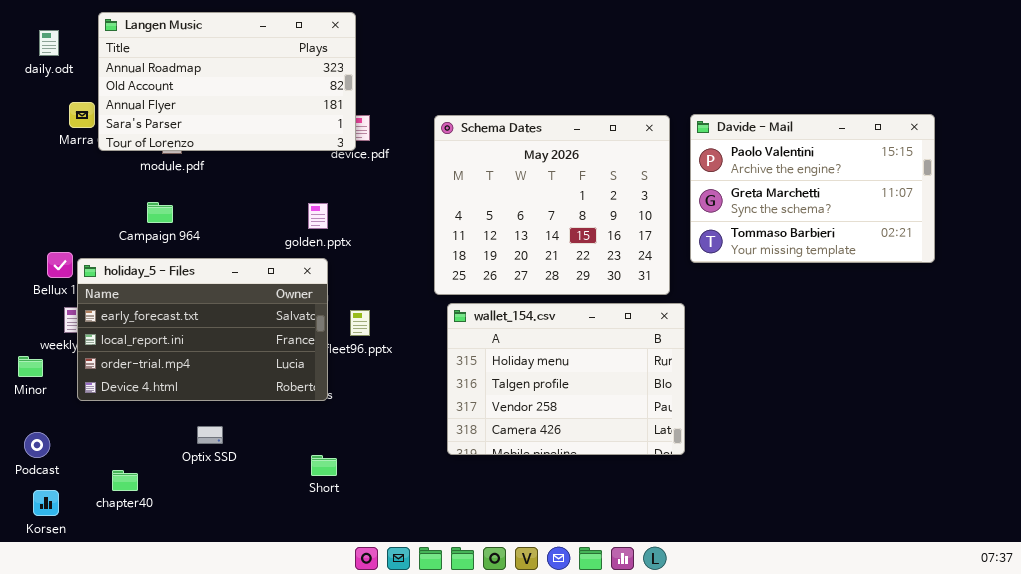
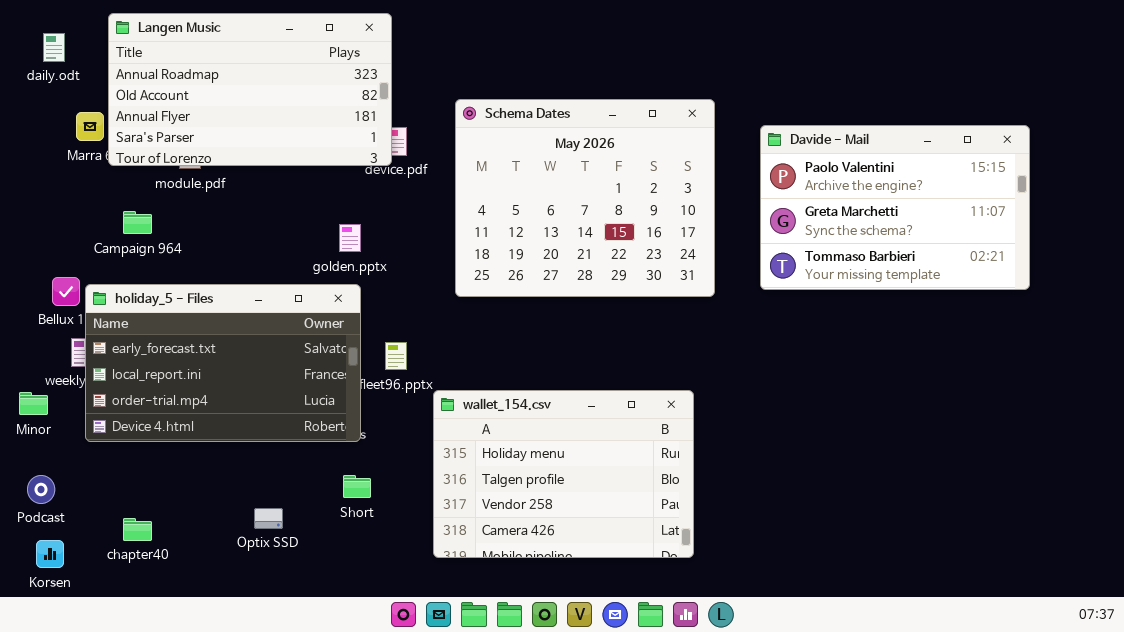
Schema Dates: [434,115,670,295] -> [455,99,715,297], moved
Campaign 964: [147,202,173,223] -> [123,211,152,234], moved
wallet_154.csv: [447,303,685,455] -> [433,390,694,558], moved
Optix SSD: [197,426,223,444] -> [254,508,283,529], moved
Short: [311,455,337,476] -> [343,475,371,498], moved

